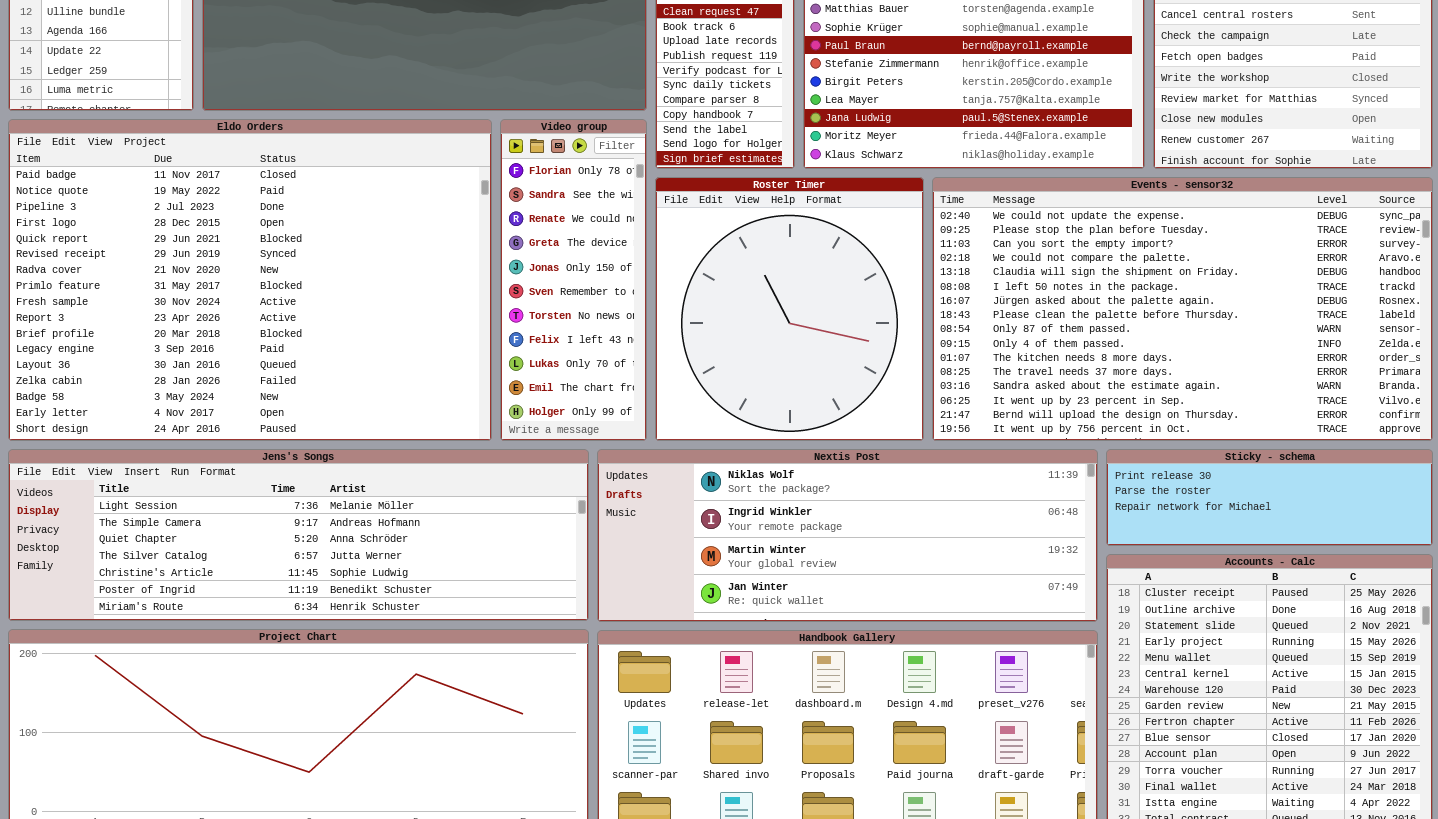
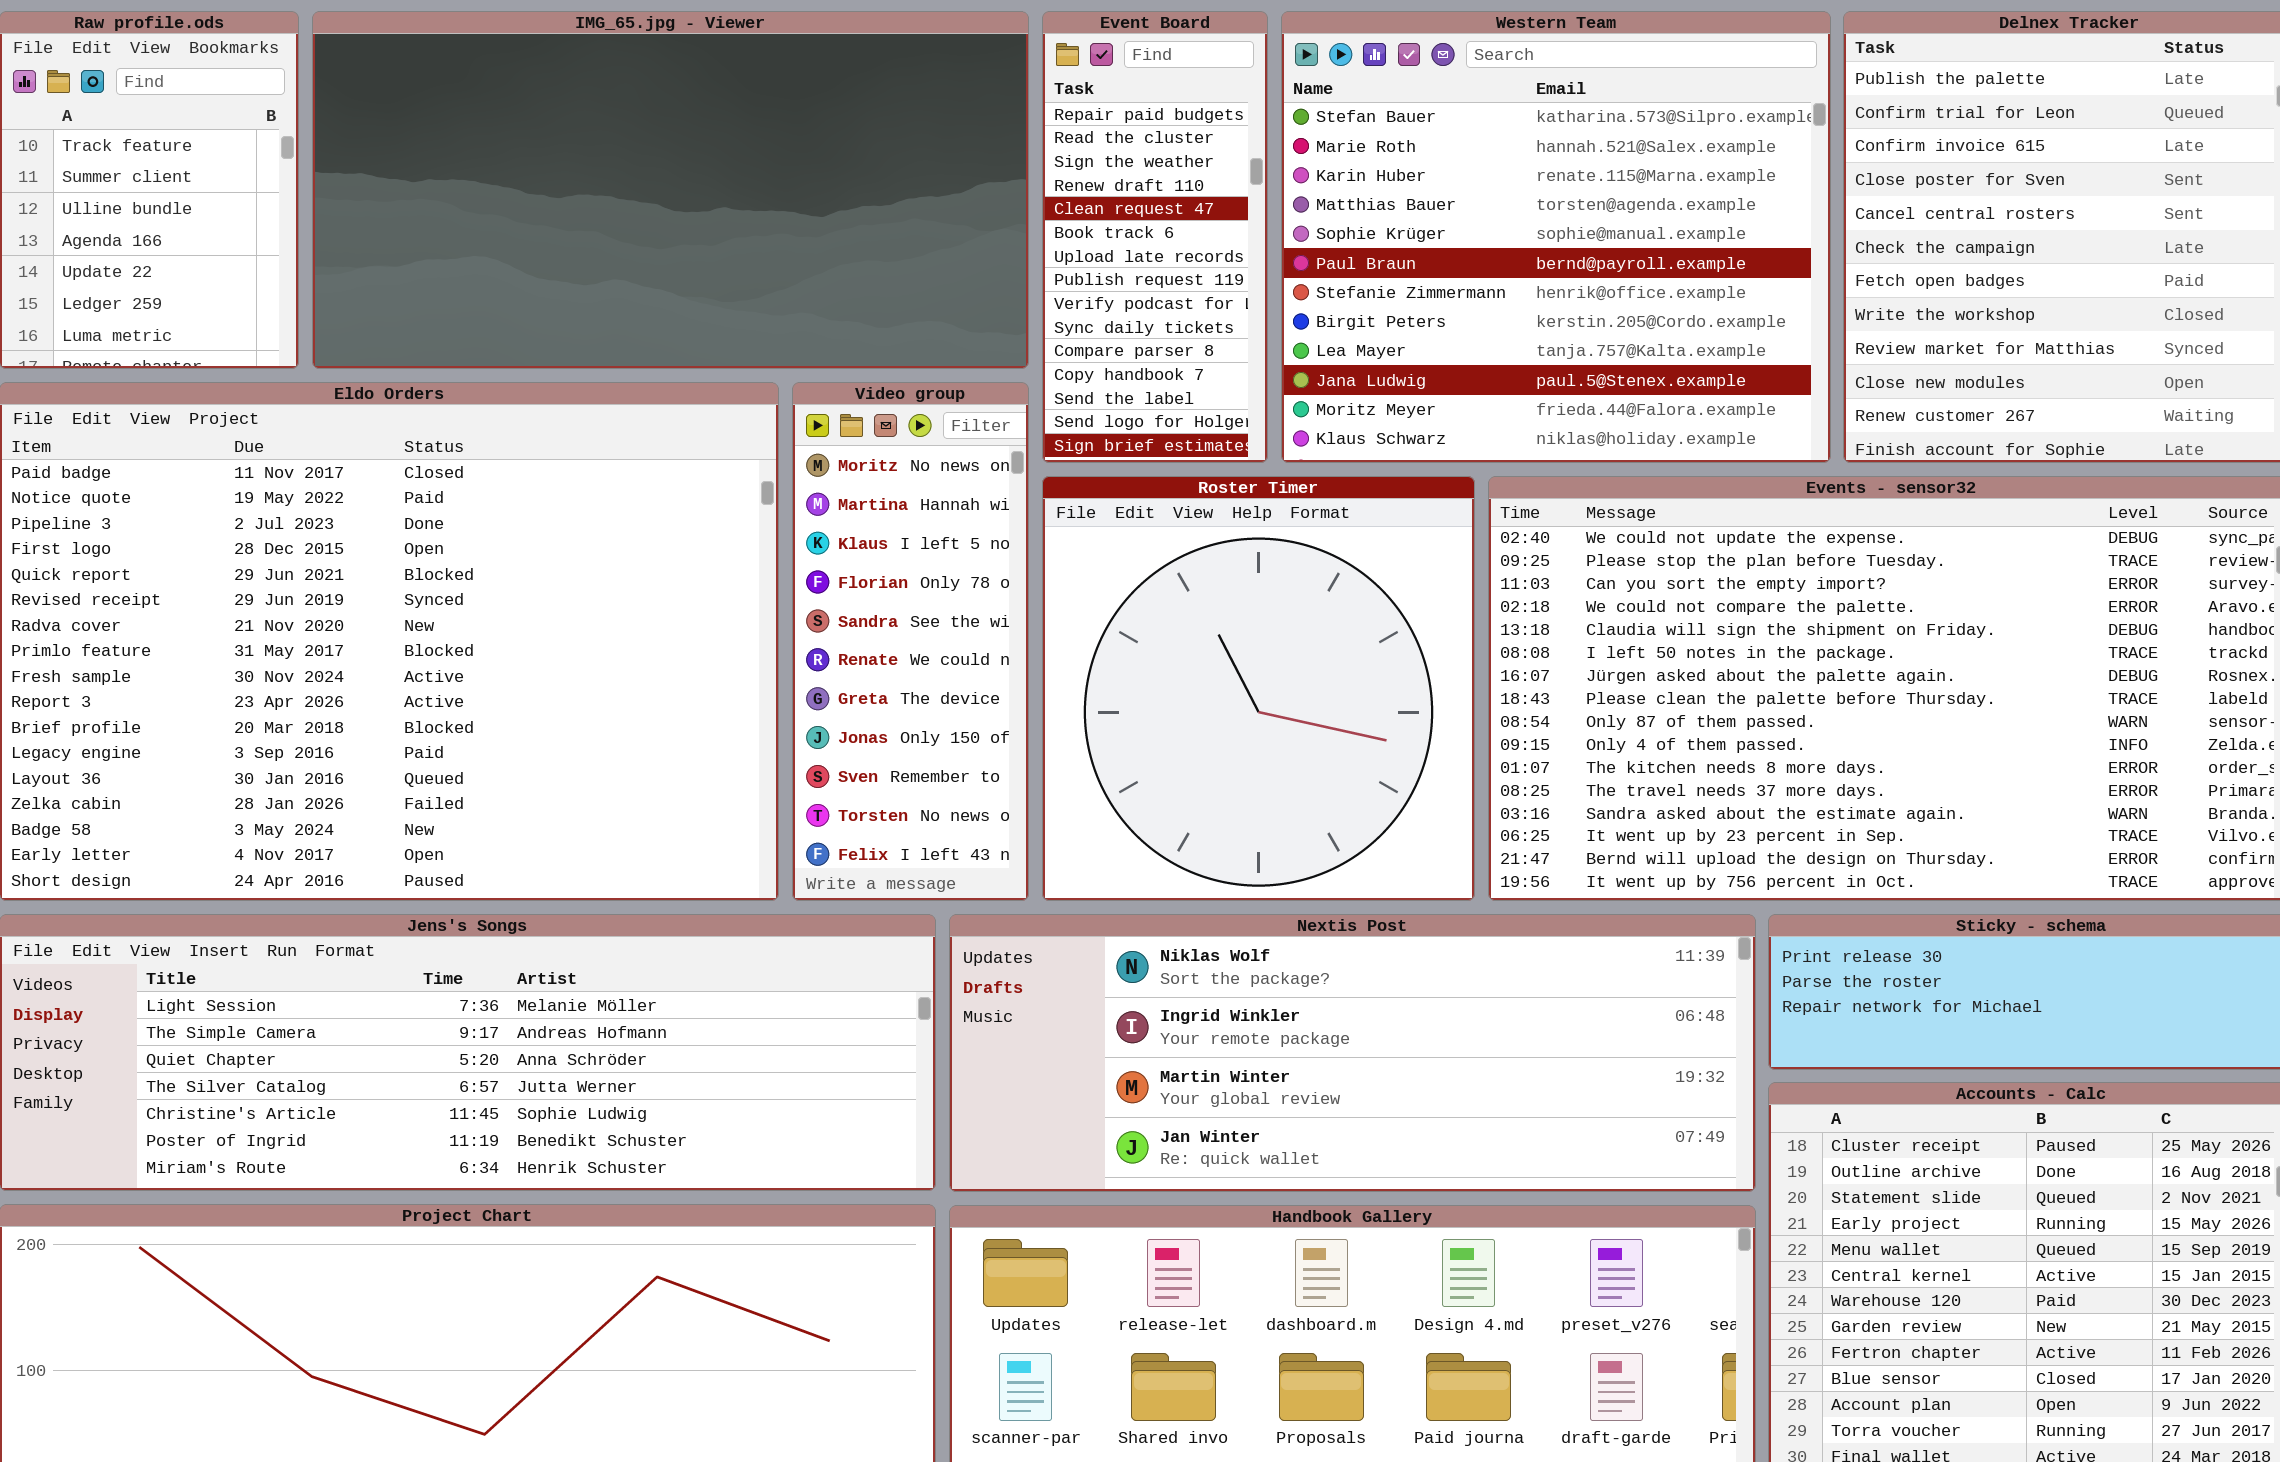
Video group: [500,119,647,441] -> [792,382,1029,901], scrolled up 3 rows

